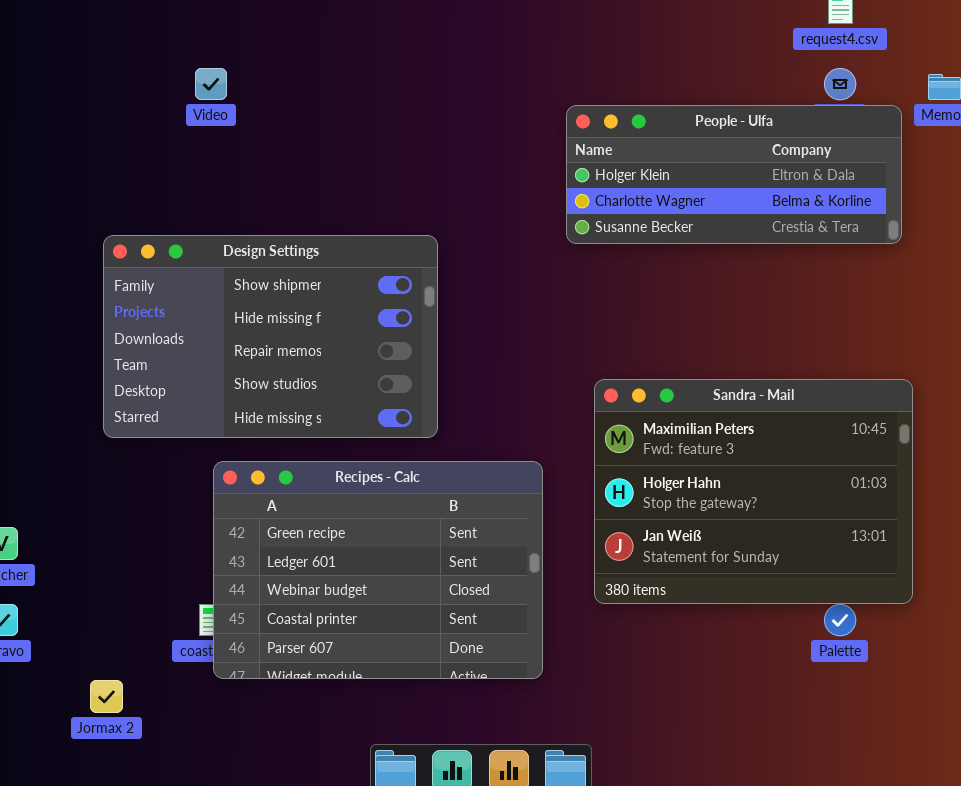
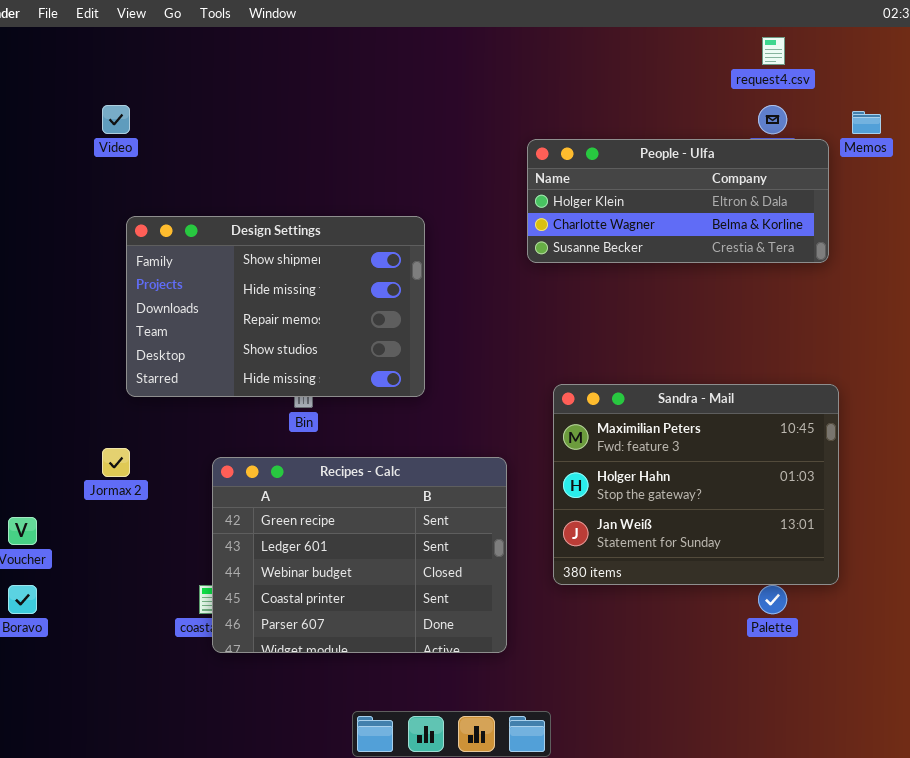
Video: [195,68,227,100] -> [102,105,130,134], moved
Design Settings: [103,235,438,438] -> [126,216,425,397], moved
Jormax 2: [90,680,123,713] -> [102,448,130,477], moved

